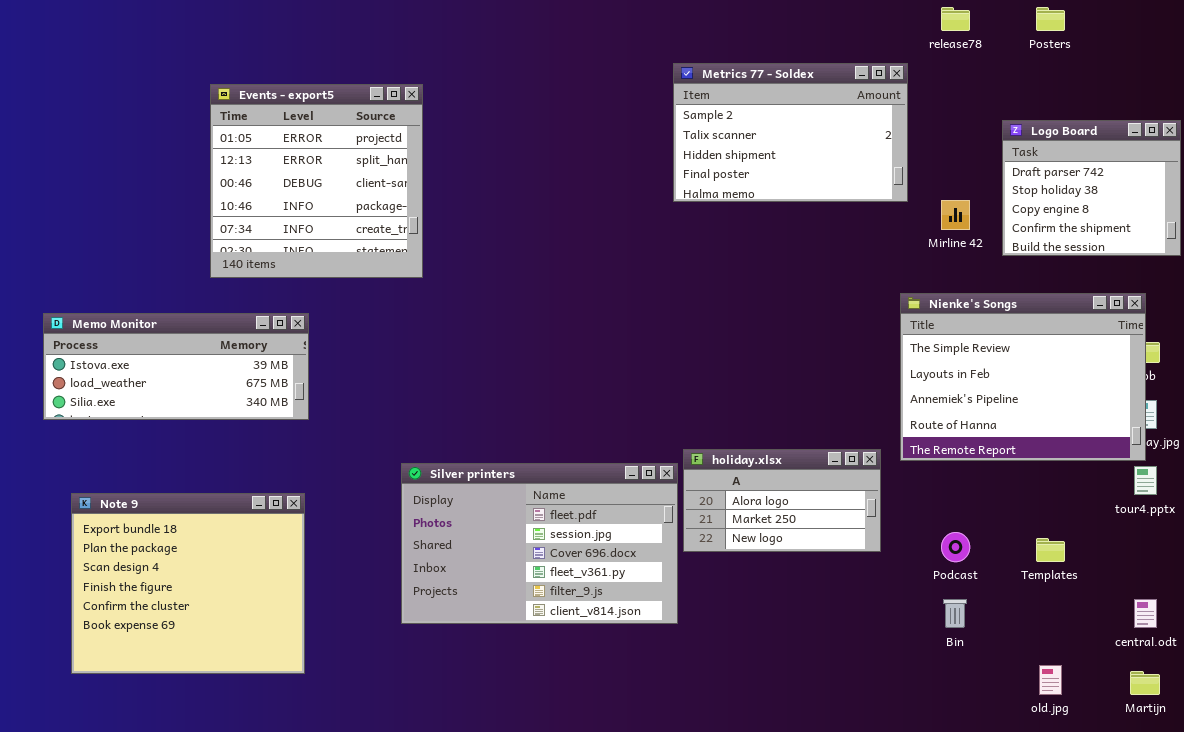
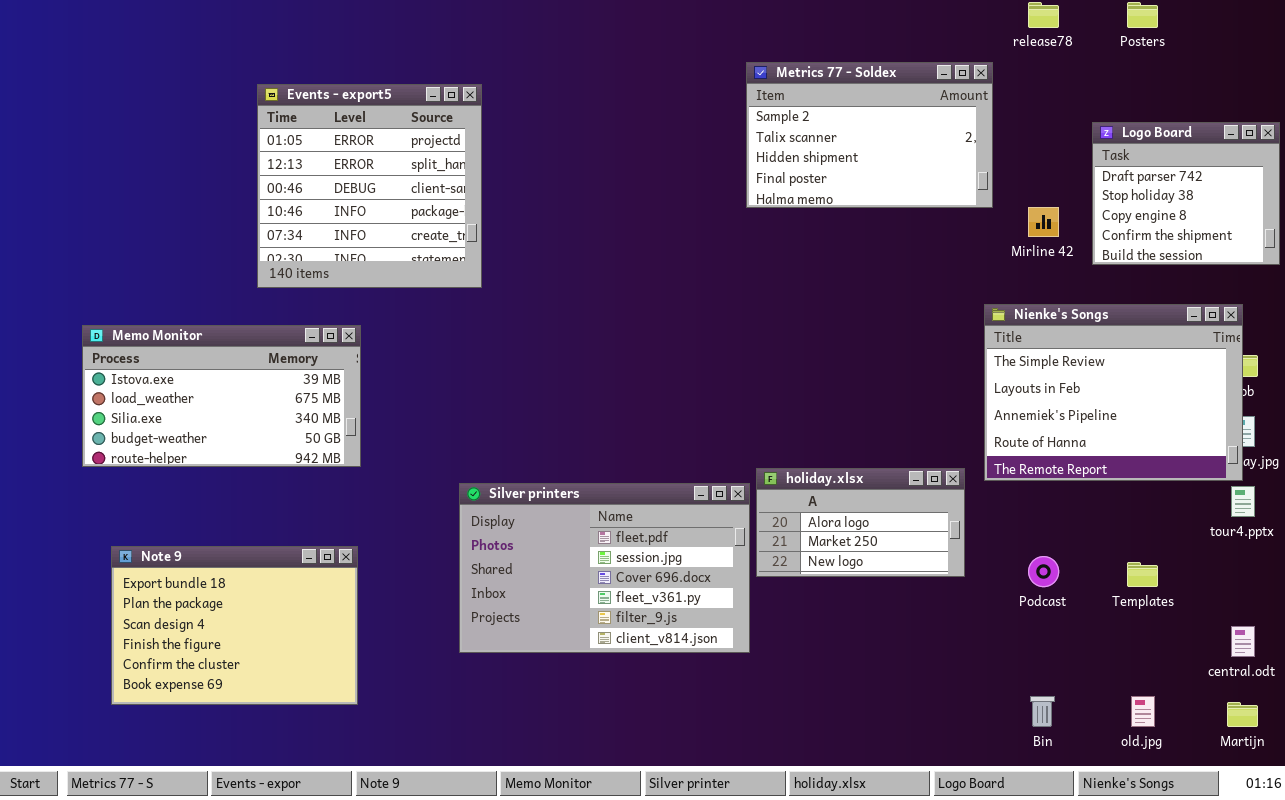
Memo Monitor: [43,313,309,420] -> [82,325,361,467], resized
Note 9: [71,493,305,674] -> [111,546,358,705], resized
Bin: [943,599,967,628] -> [1030,696,1055,727], moved

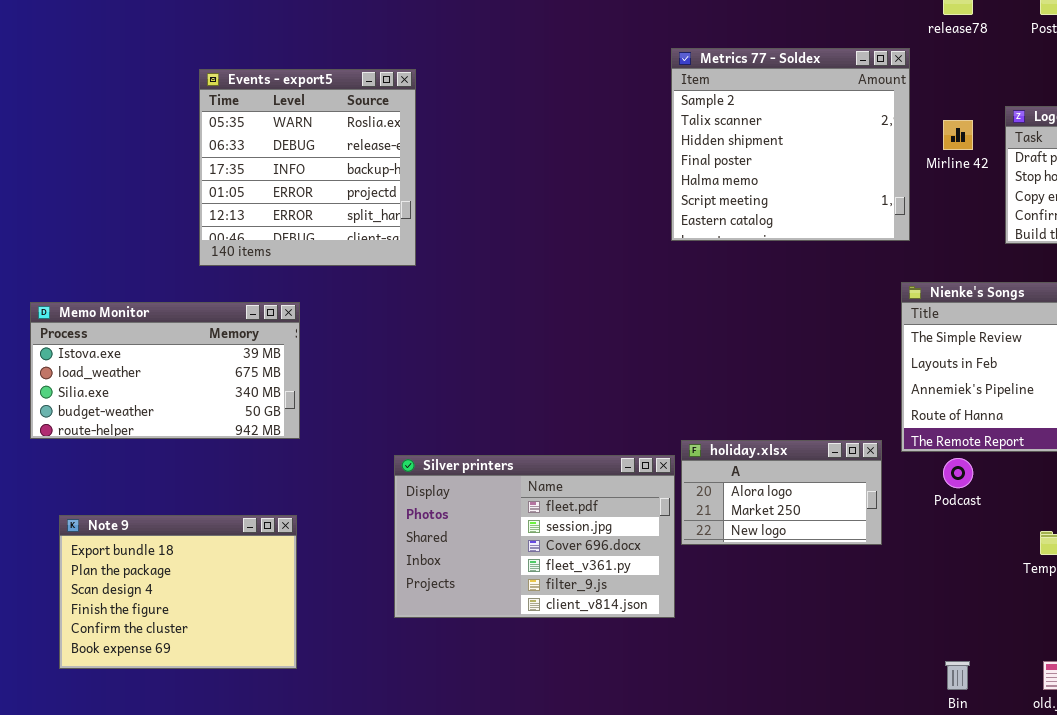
Metrics 77 - Soldex: [746,62,993,208] -> [671,48,910,241], resized
Events - export5: [257,84,482,288] -> [199,69,416,266], scrolled up 3 rows
Mirline 42: [1028,207,1059,237] -> [943,120,973,150], moved
Podcast: [1028,556,1059,587] -> [943,458,973,488], moved

